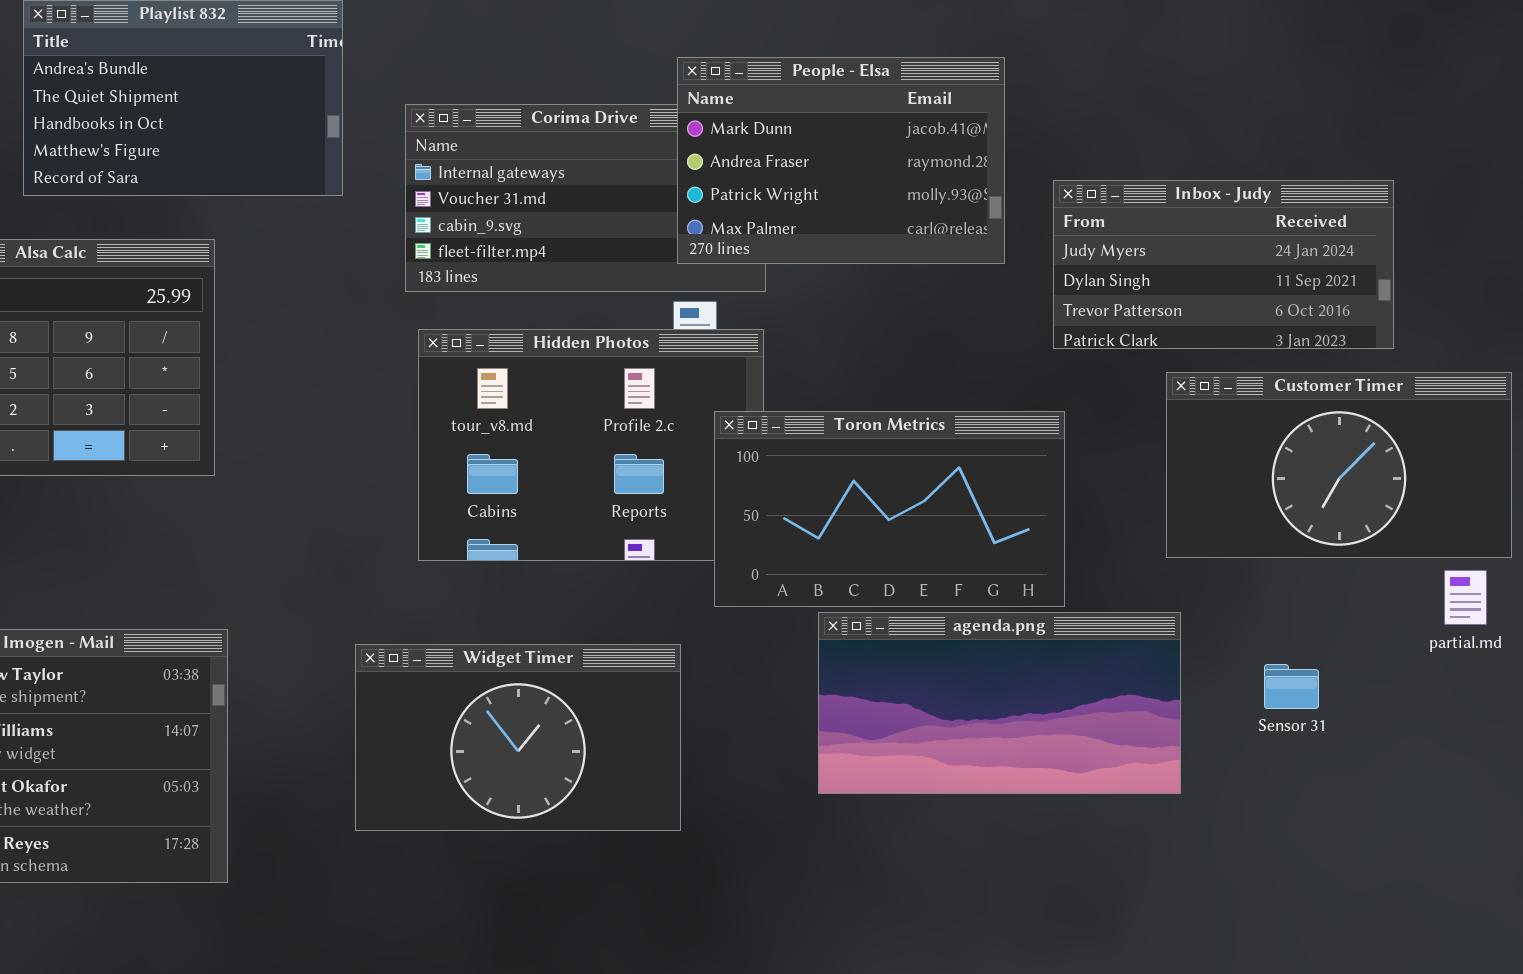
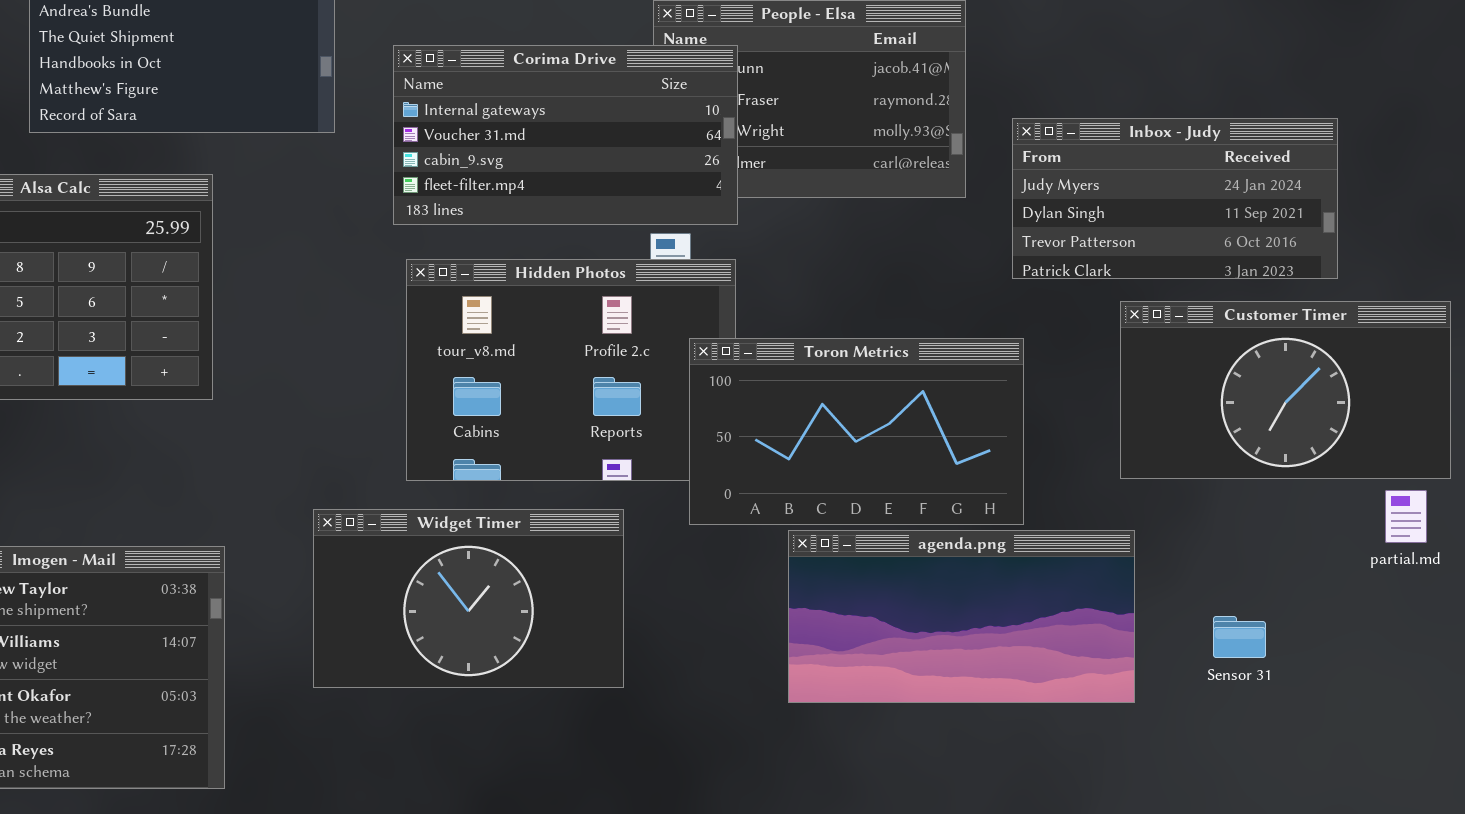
Corima Drive: [405,104,766,292] -> [393,45,738,225], raised
Widget Timer: [355,644,681,831] -> [313,509,624,688], moved
Sensor 31: [1264,664,1319,709] -> [1213,616,1266,658], moved

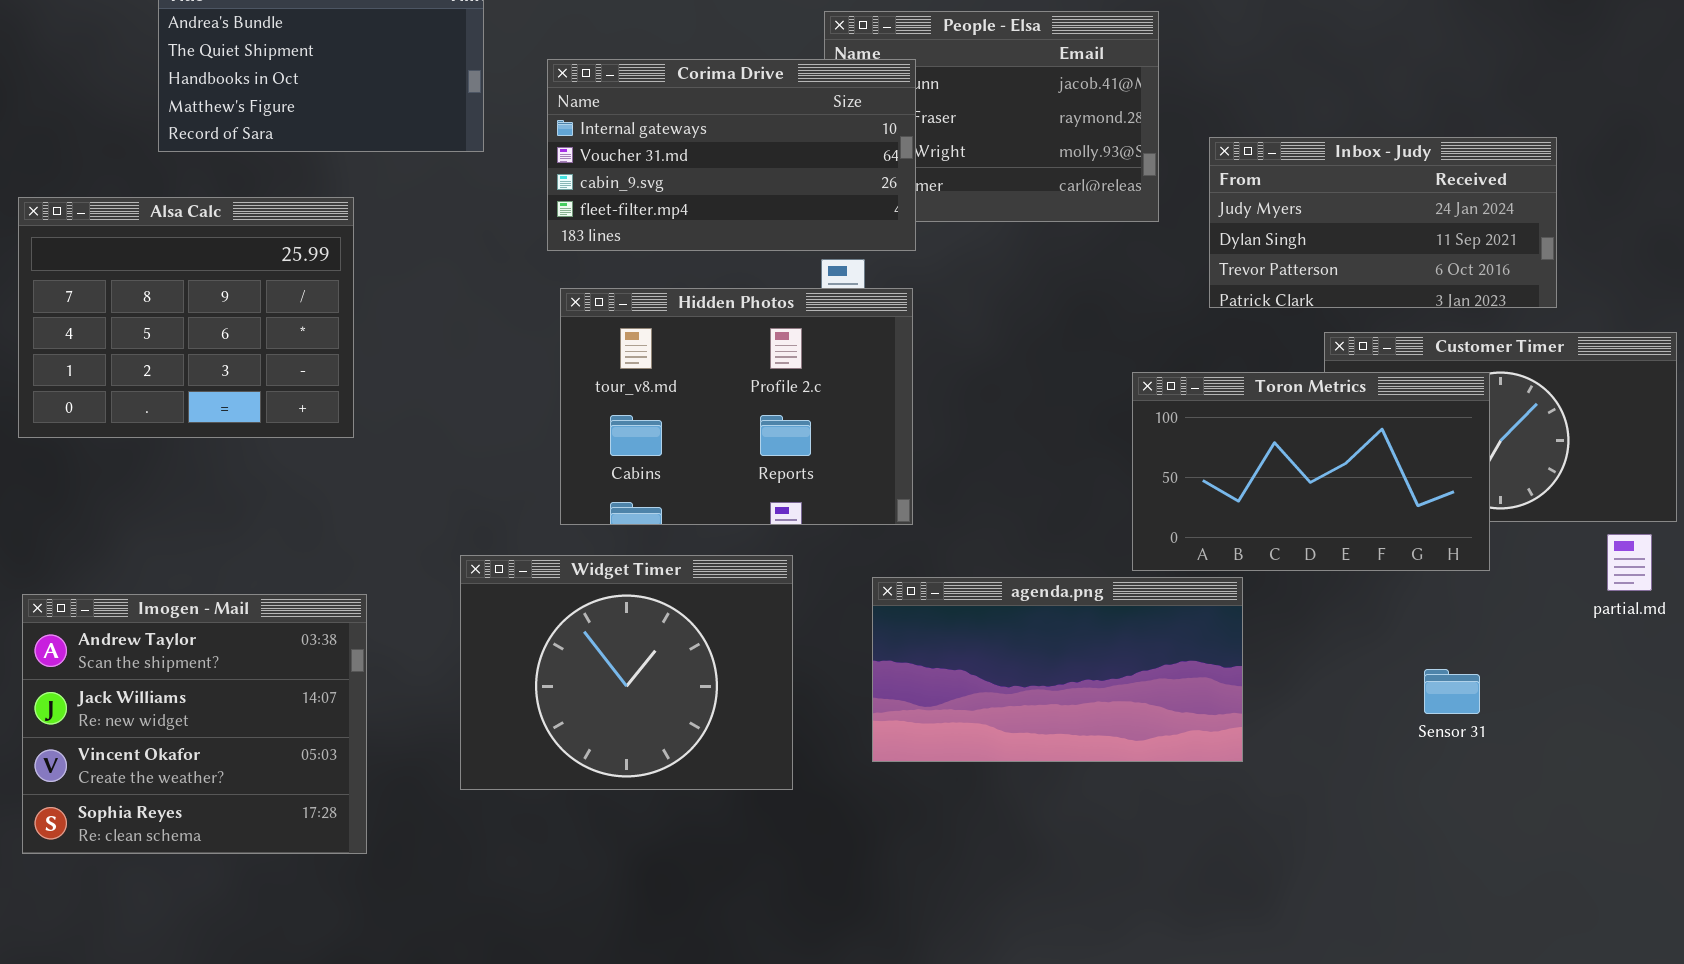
Toron Metrics: [689,338,1024,525] -> [1132,372,1490,571], moved
Widget Timer: [313,509,624,688] -> [460,555,793,790], resized
agenda.png: [788,530,1135,703] -> [872,577,1243,762], moved

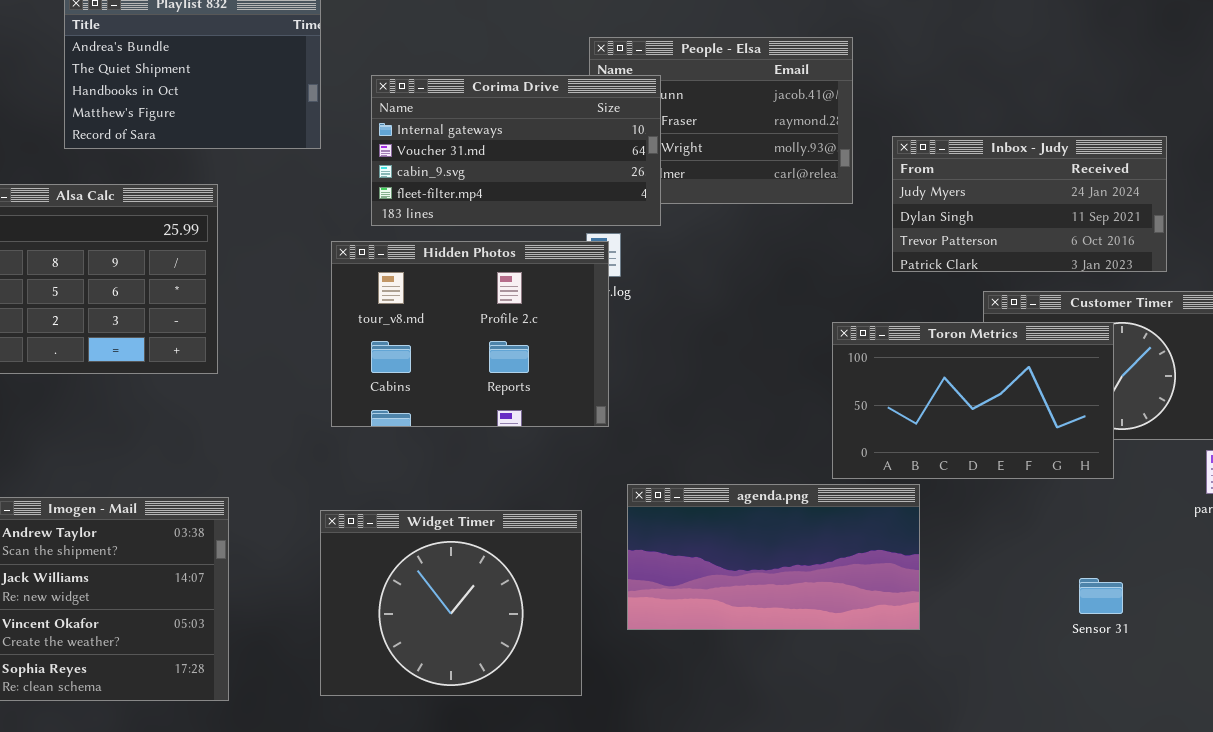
Hidden Photos: [560,288,913,525] -> [331,241,609,427], moved
Widget Timer: [460,555,793,790] -> [320,510,582,696], moved
Sensor 31: [1424,669,1480,714] -> [1079,578,1123,614], moved

